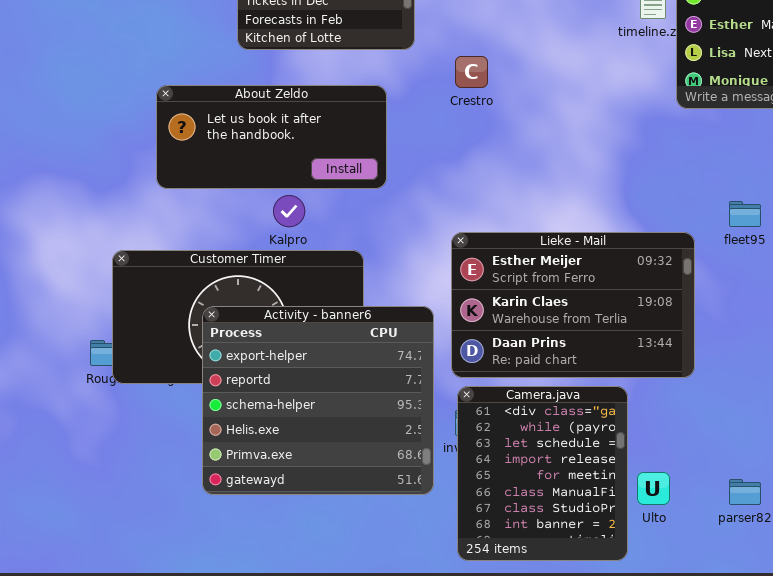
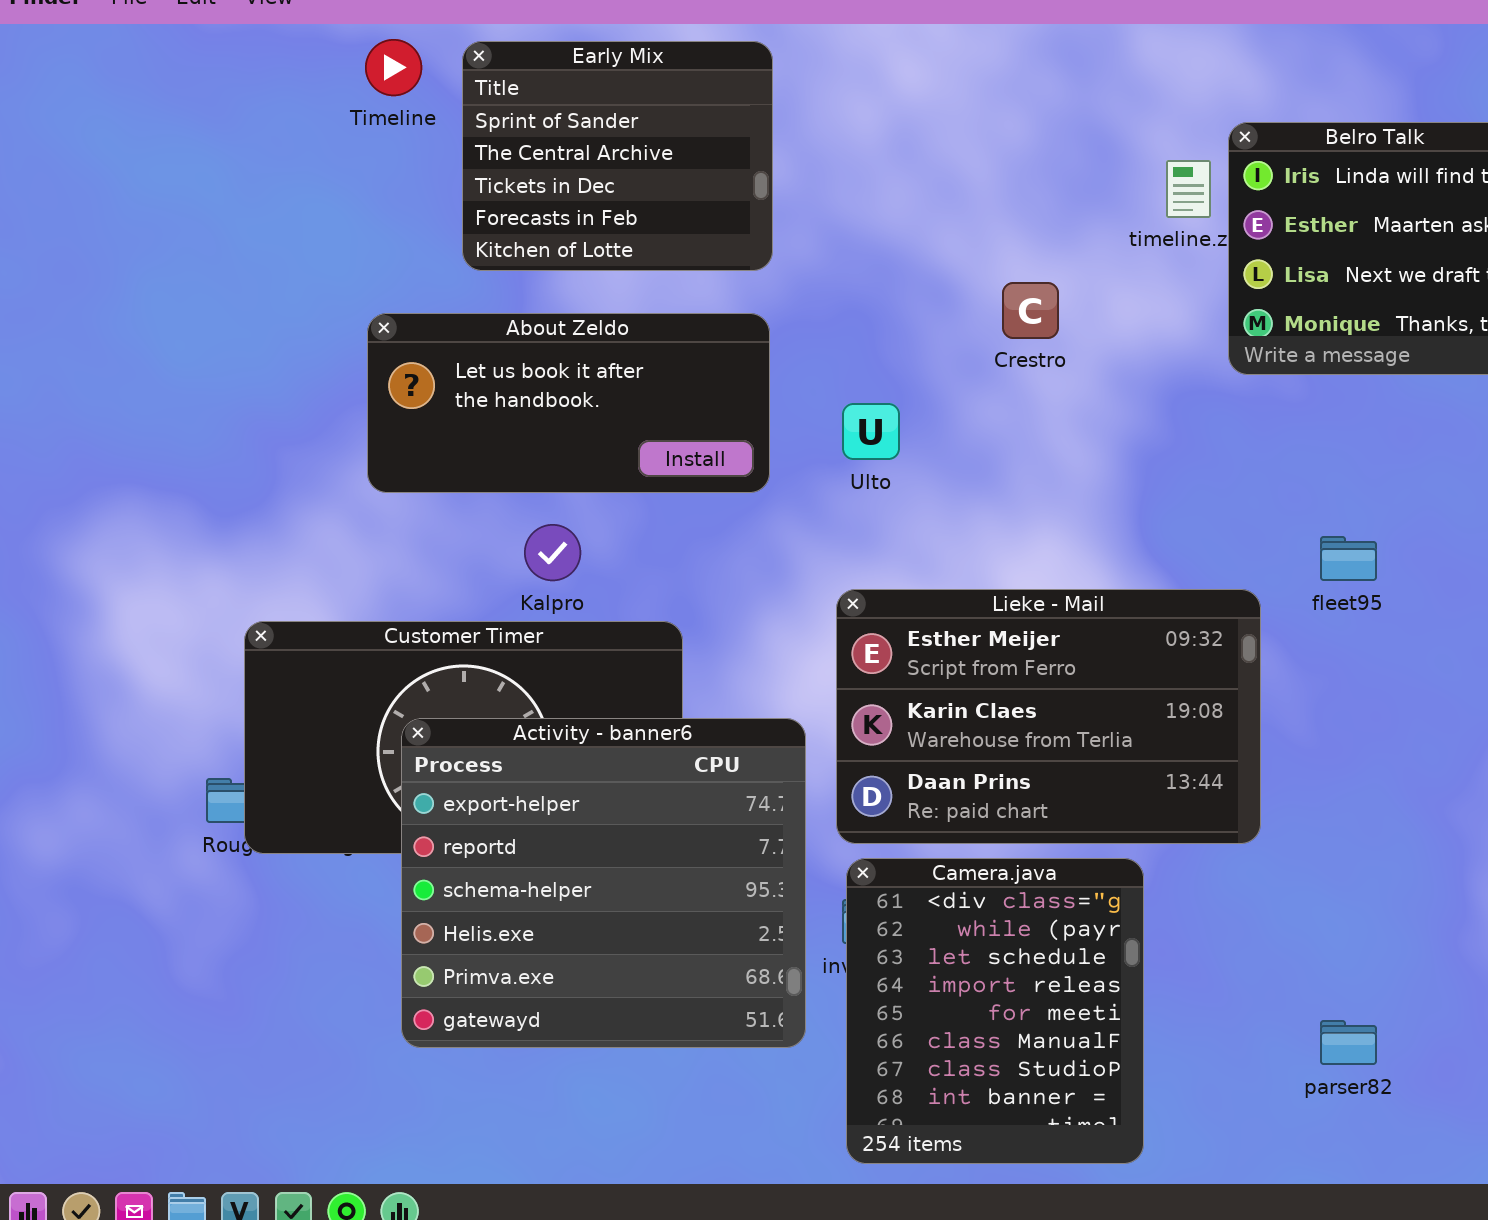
Crestro: [455,56,488,88] -> [1002,282,1059,339], moved
About Zeldo: [156,85,387,189] -> [367,313,770,493], moved
Ulto: [637,472,670,505] -> [842,403,900,460], moved

